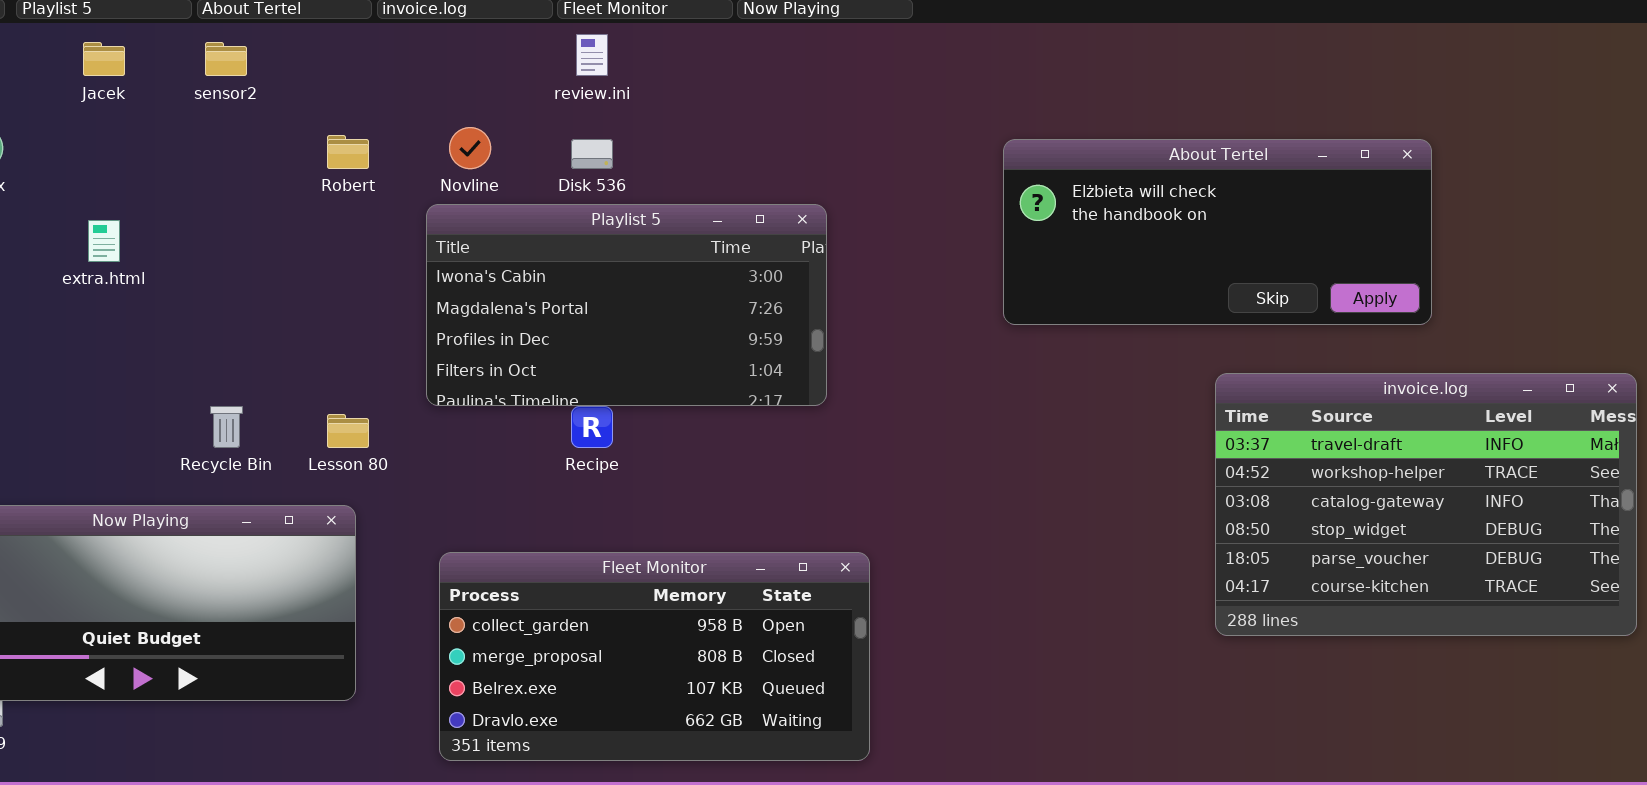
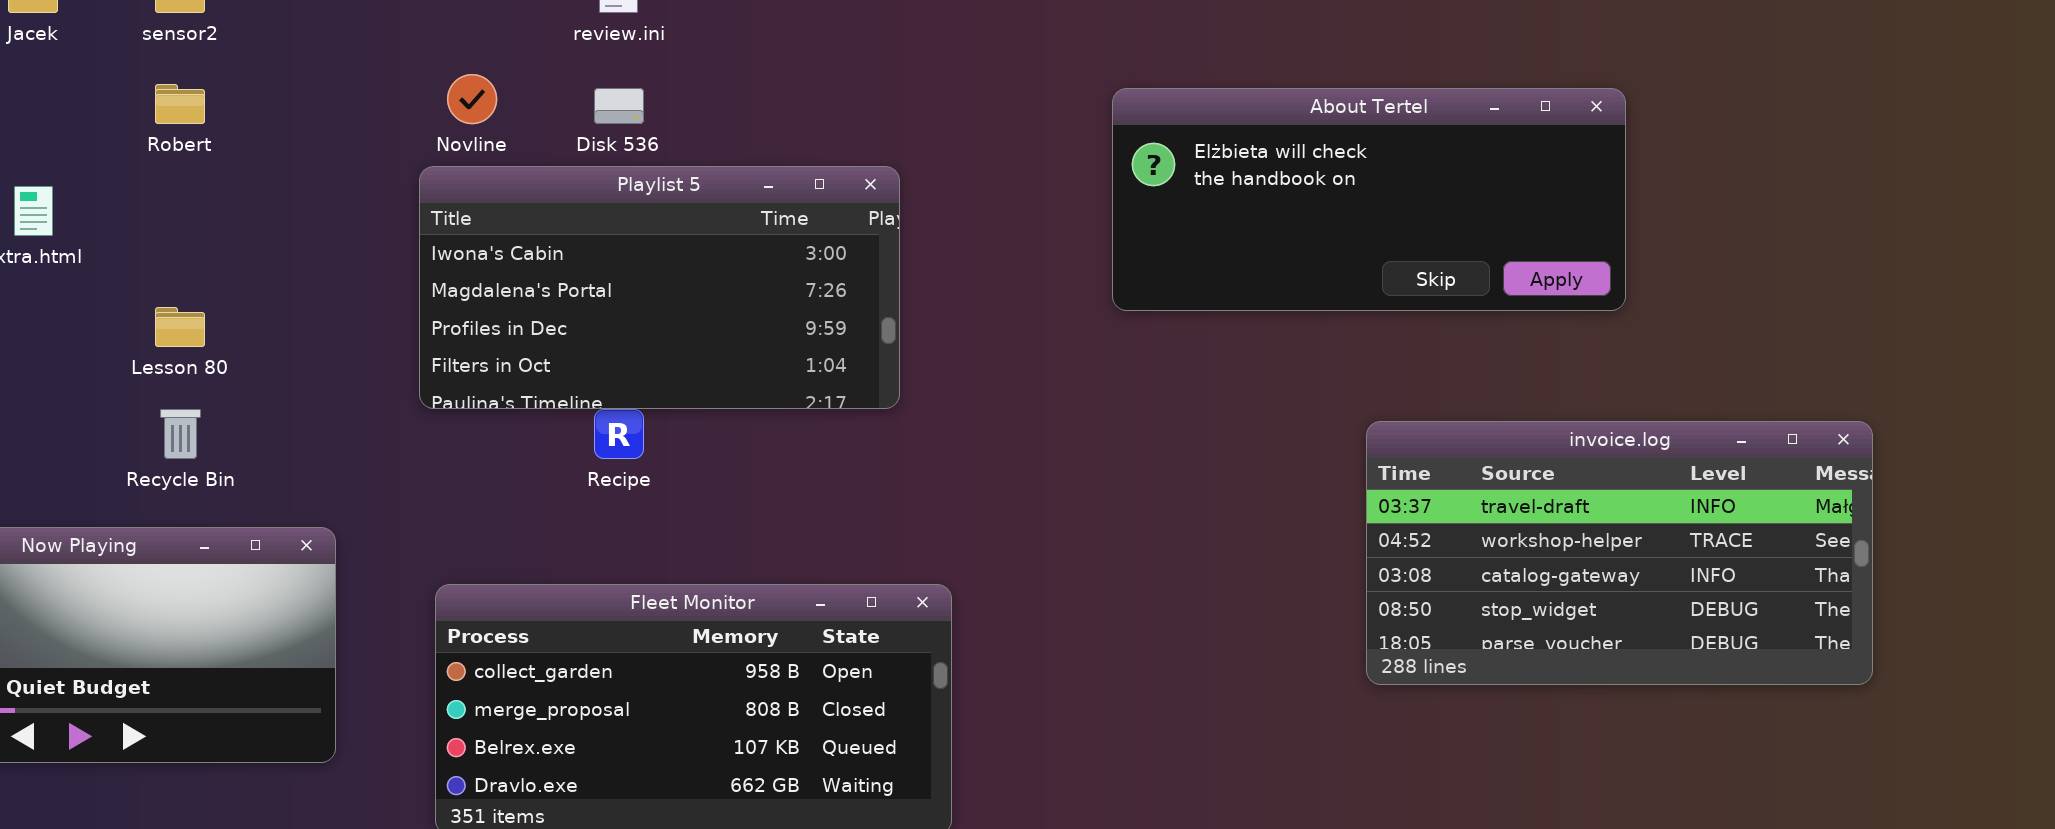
Robert: [327,135,369,169] -> [155,84,205,124], moved
invoice.log: [1215,373,1637,636] -> [1366,421,1873,685], resized
Lesson 80: [327,414,369,448] -> [155,307,205,347], moved

